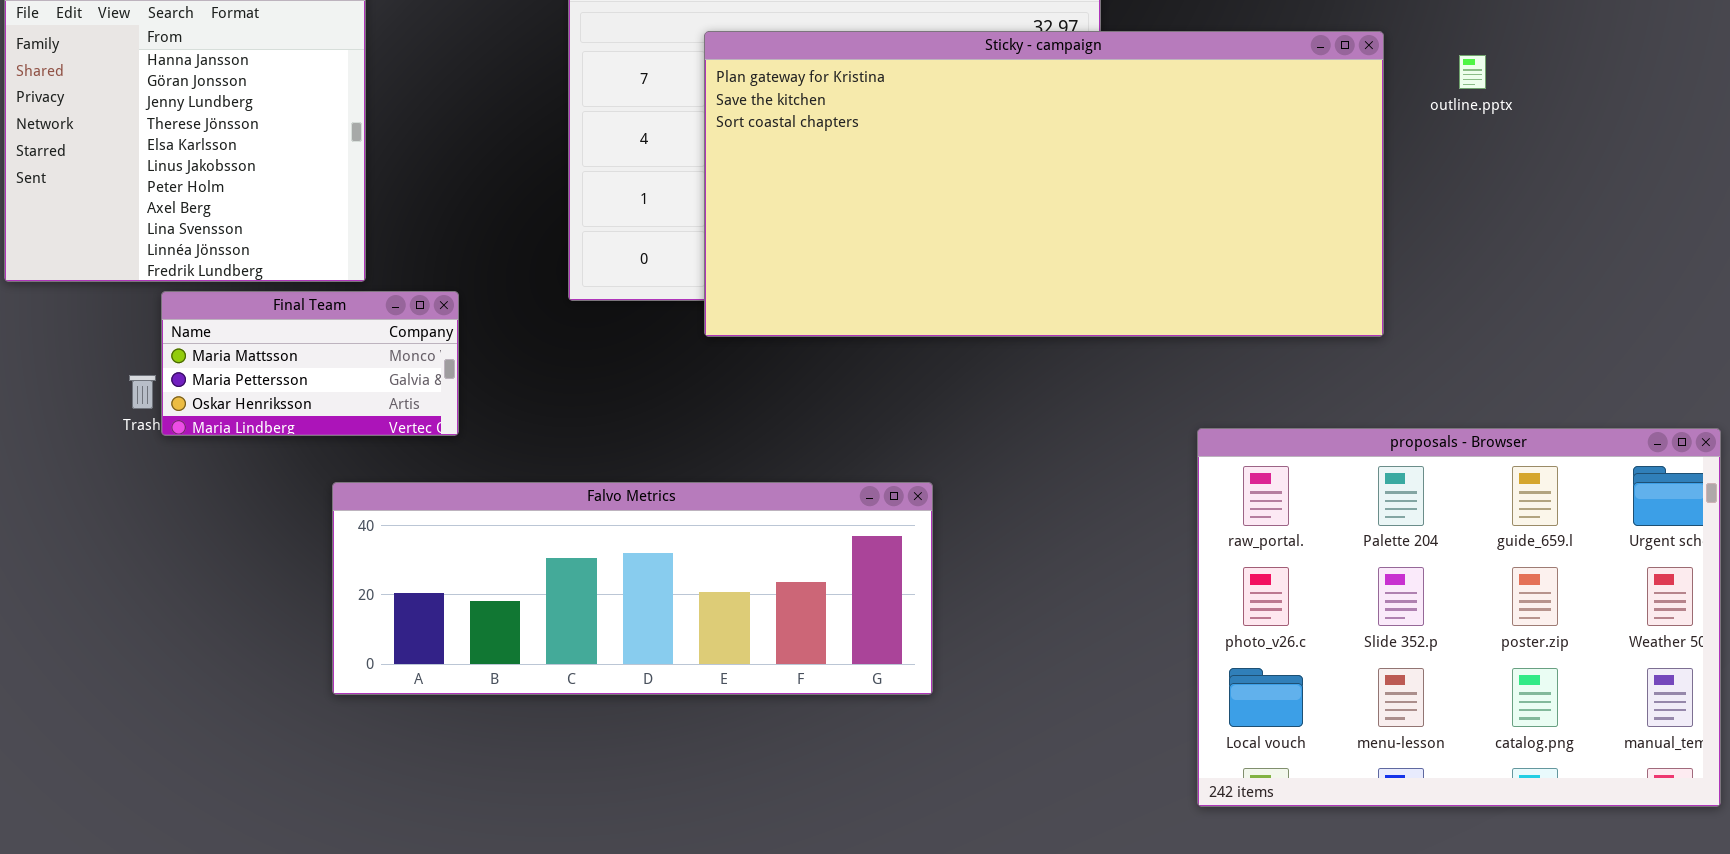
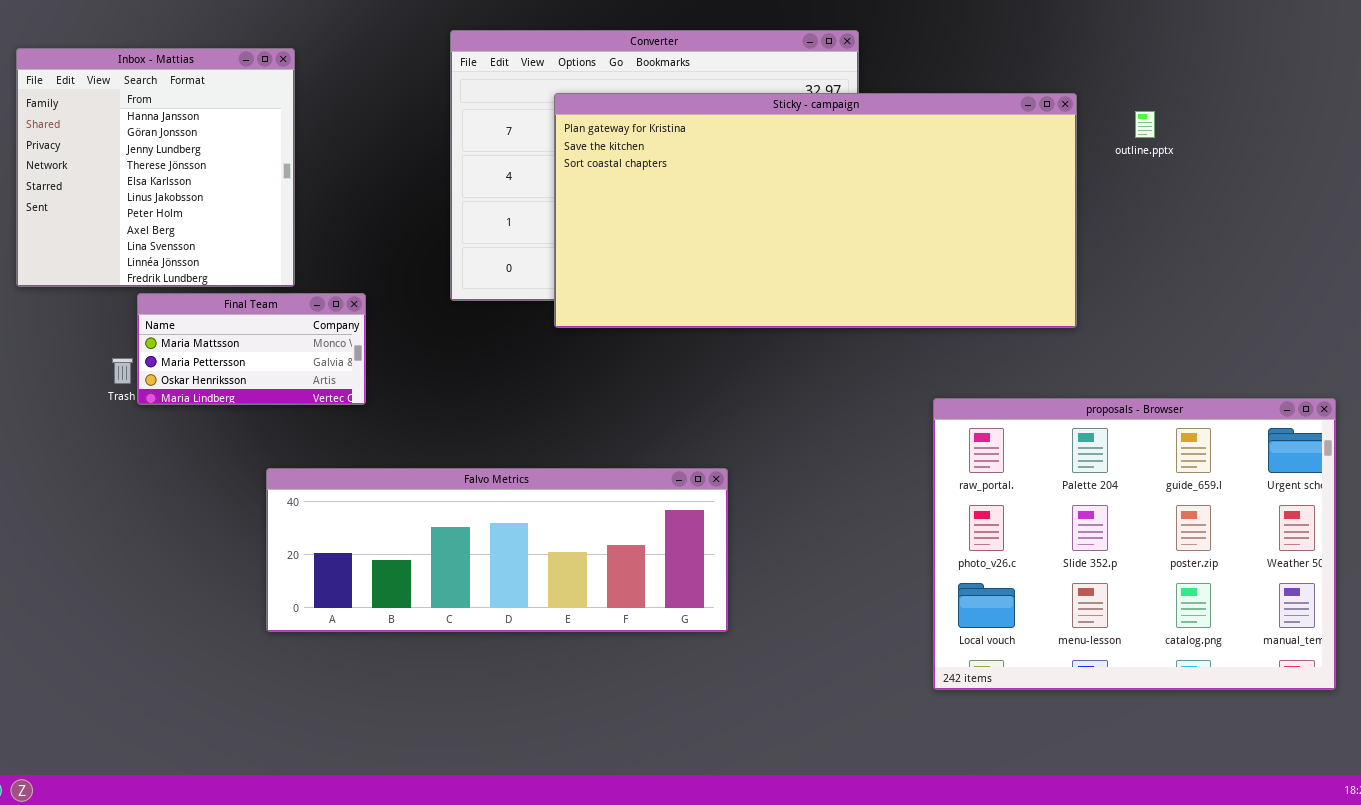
Falvo Metrics: [332,482,933,695] -> [266,468,728,632], moved

